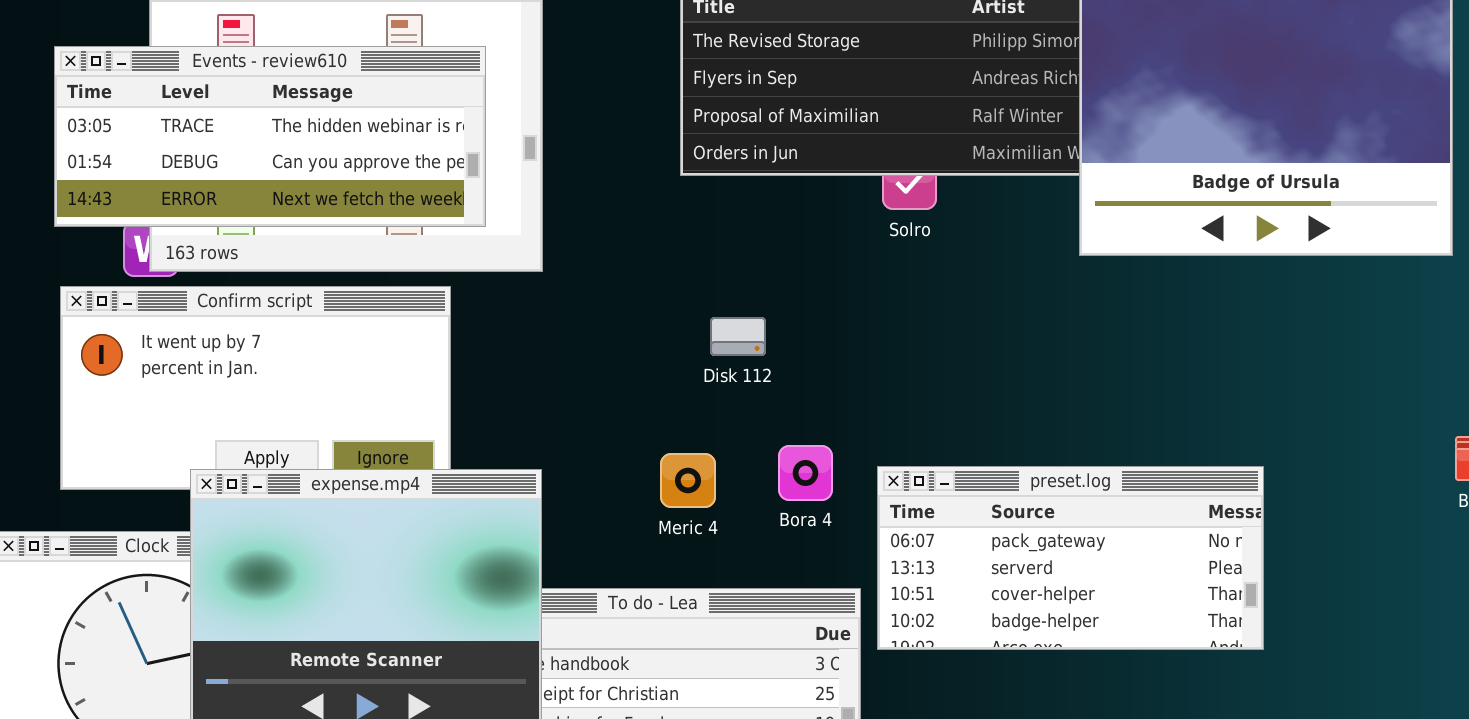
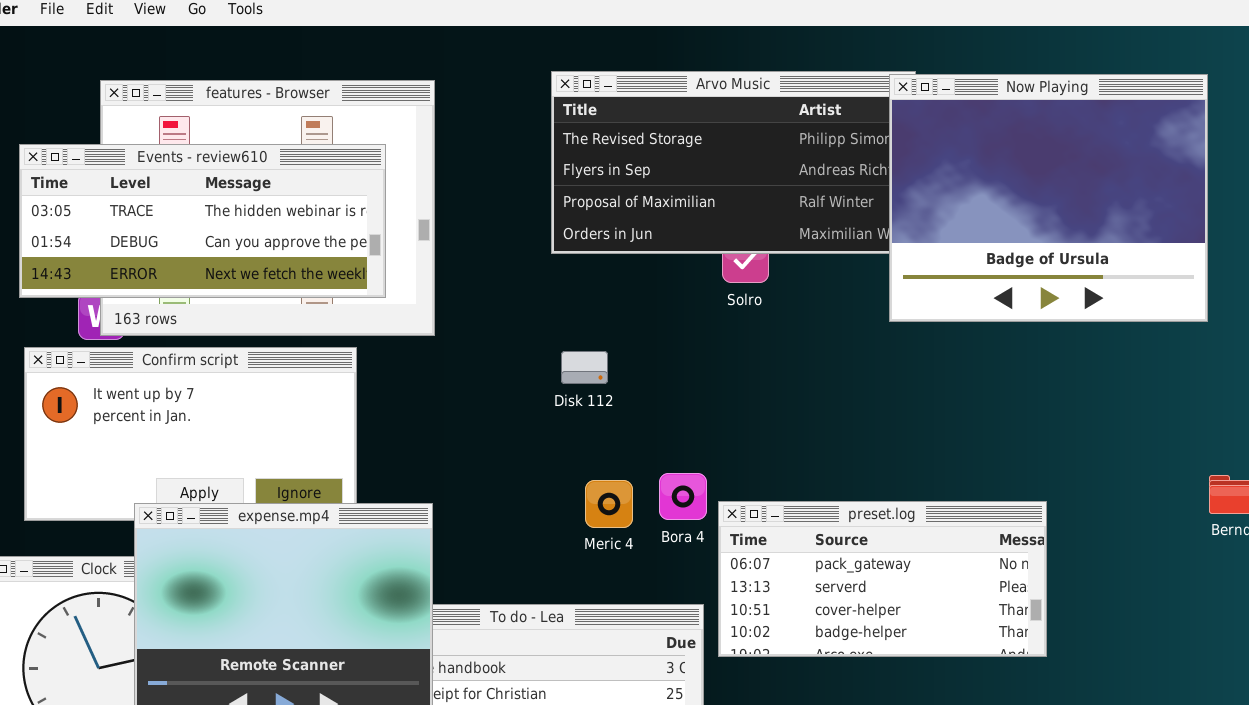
Disk 112: [710,317,766,356] -> [561,351,608,384], moved
Bora 4: [778,445,833,501] -> [659,473,707,520], moved
Meric 4: [660,453,716,508] -> [585,480,633,528], moved

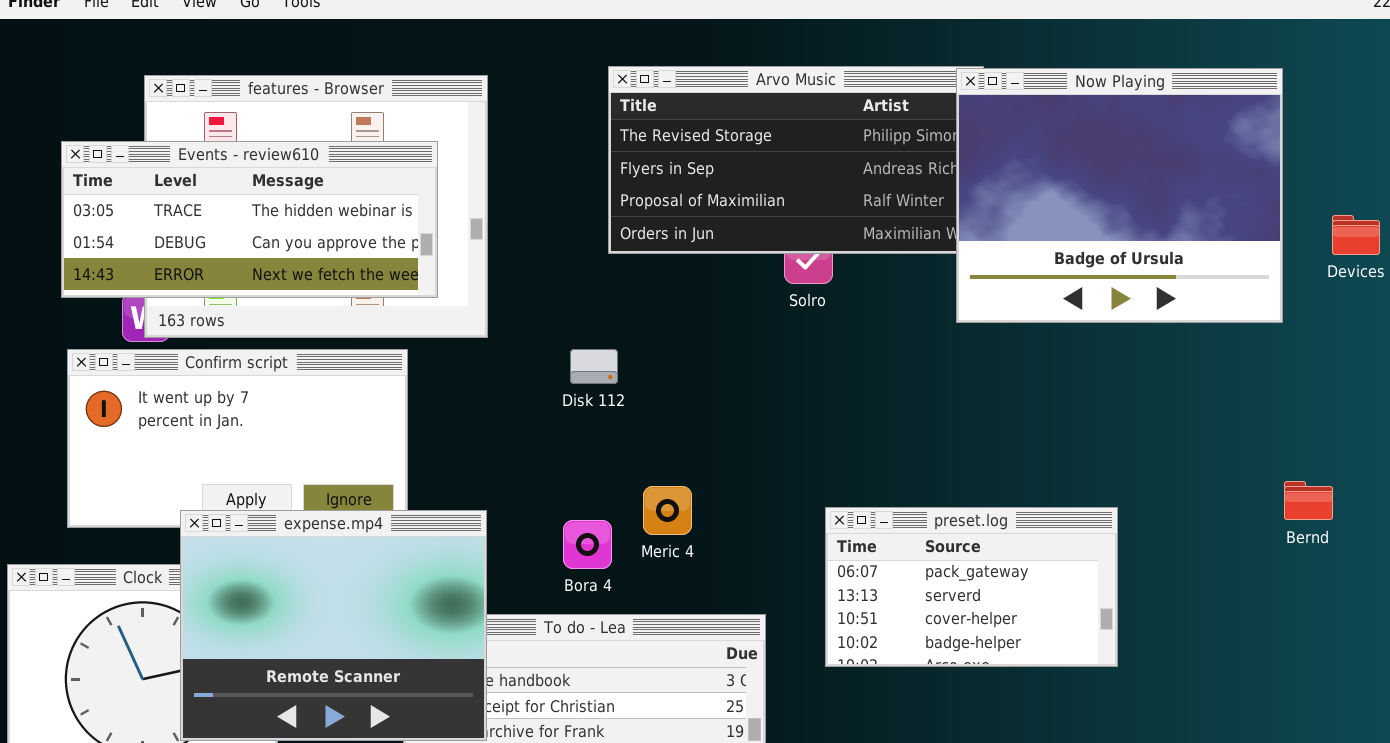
Disk 112: [561,351,608,384] -> [570,349,618,384], moved
Bora 4: [659,473,707,520] -> [563,520,612,569], moved
preset.log: [718,501,1047,657] -> [825,507,1118,667], resized

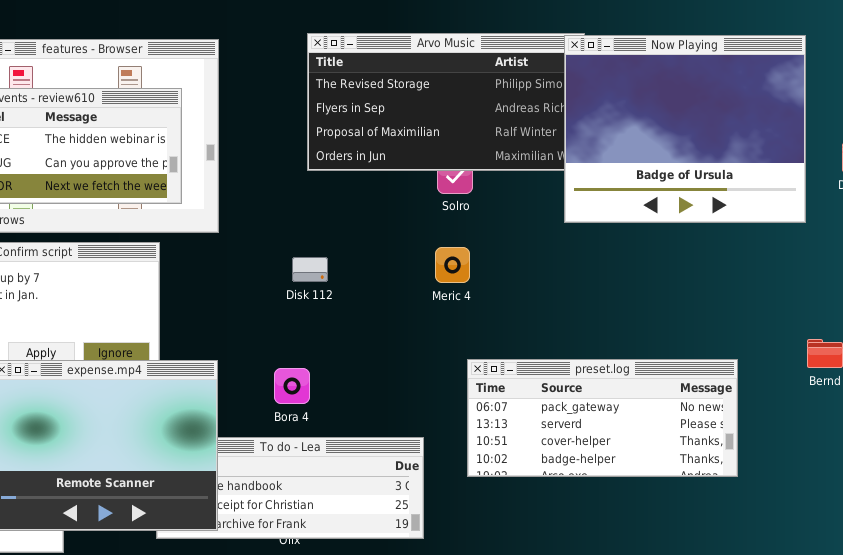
Disk 112: [570,349,618,384] -> [292,257,328,282], moved
Meric 4: [643,486,692,535] -> [435,247,470,283], moved
preset.log: [825,507,1118,667] -> [467,359,738,477], resized

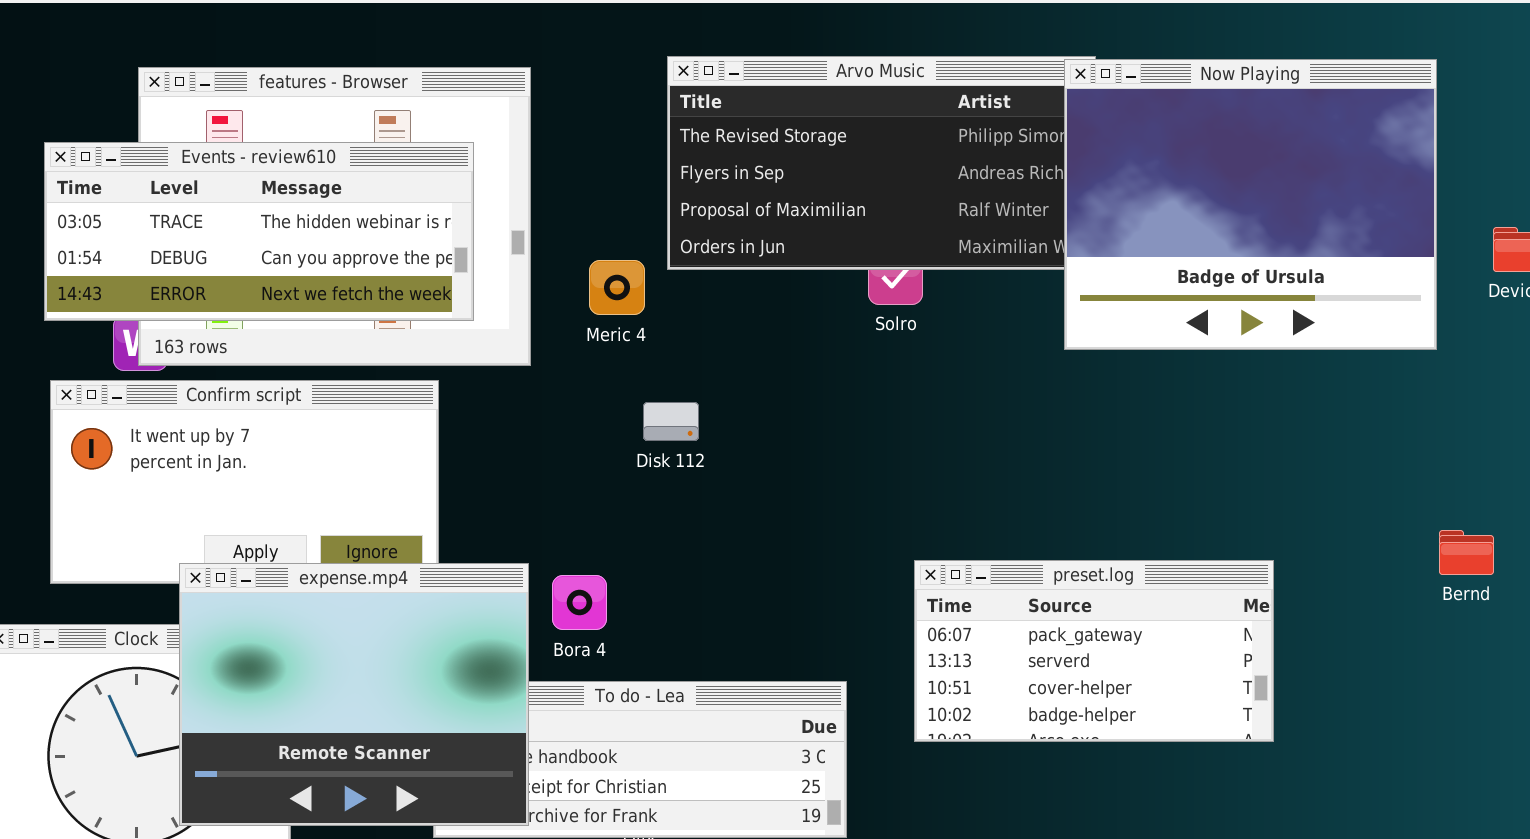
Meric 4: [435,247,470,283] -> [589,260,645,315], moved
preset.log: [467,359,738,477] -> [914,560,1274,742], resized
Bora 4: [274,368,310,404] -> [552,575,607,630], moved

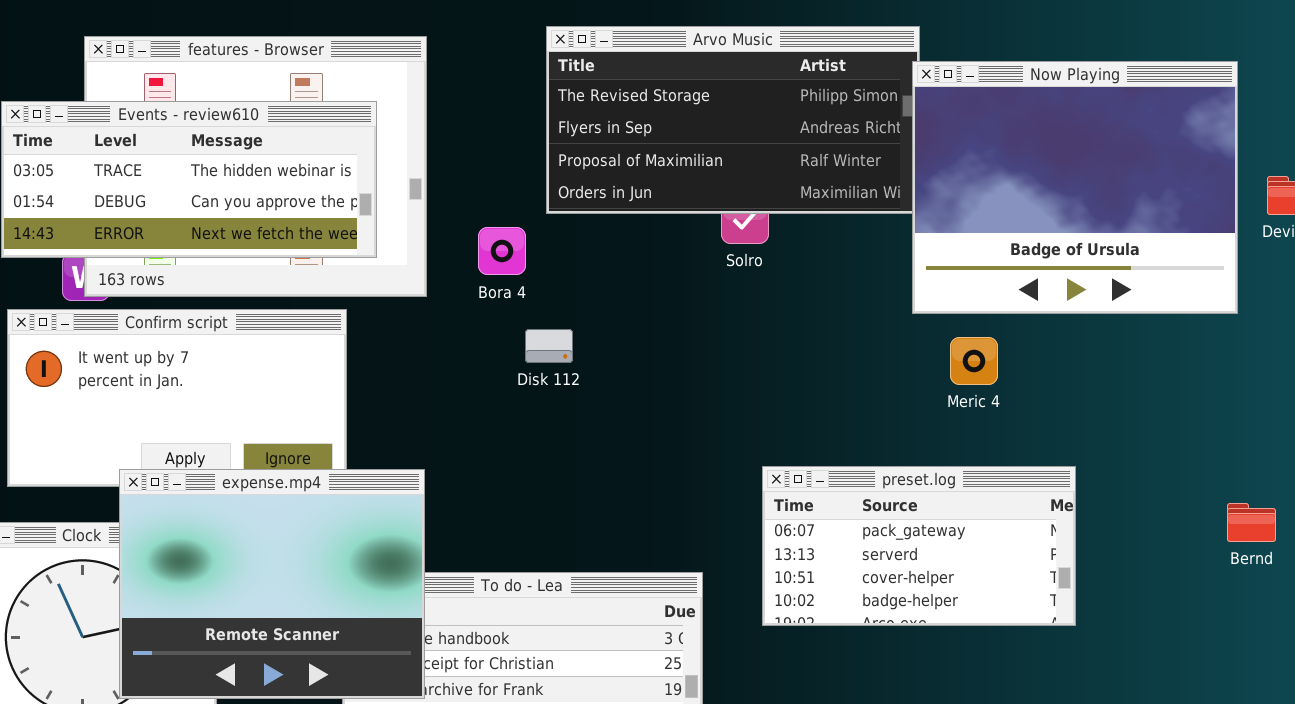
Now Playing: [1064,59,1437,350] -> [912,61,1238,314], moved
Meric 4: [589,260,645,315] -> [950,337,998,385], moved
Bernd: [1439,530,1494,575] -> [1227,503,1276,542], moved
Bora 4: [552,575,607,630] -> [478,227,526,275], moved

